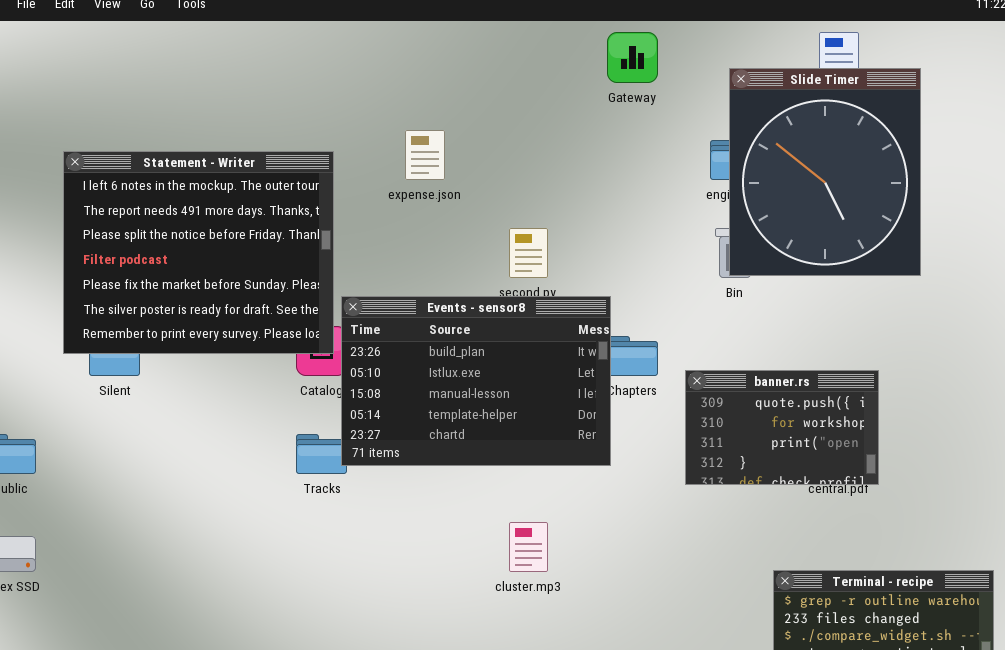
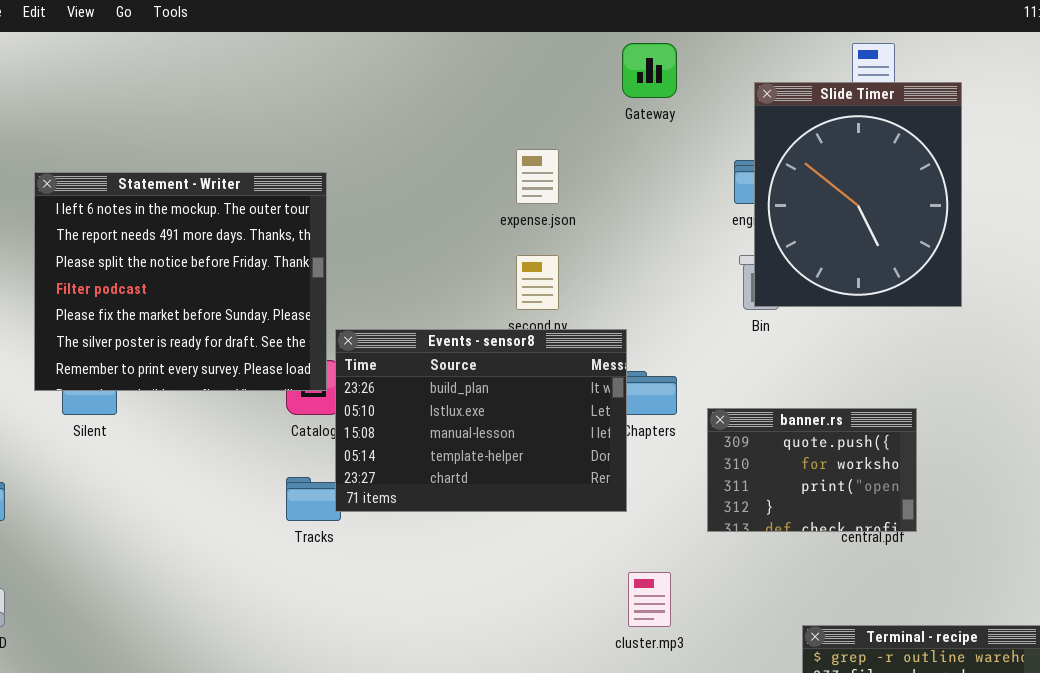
expense.json: [405,130,445,180] -> [516,149,559,204], moved
cluster.mp3: [509,522,548,572] -> [628,572,671,627], moved

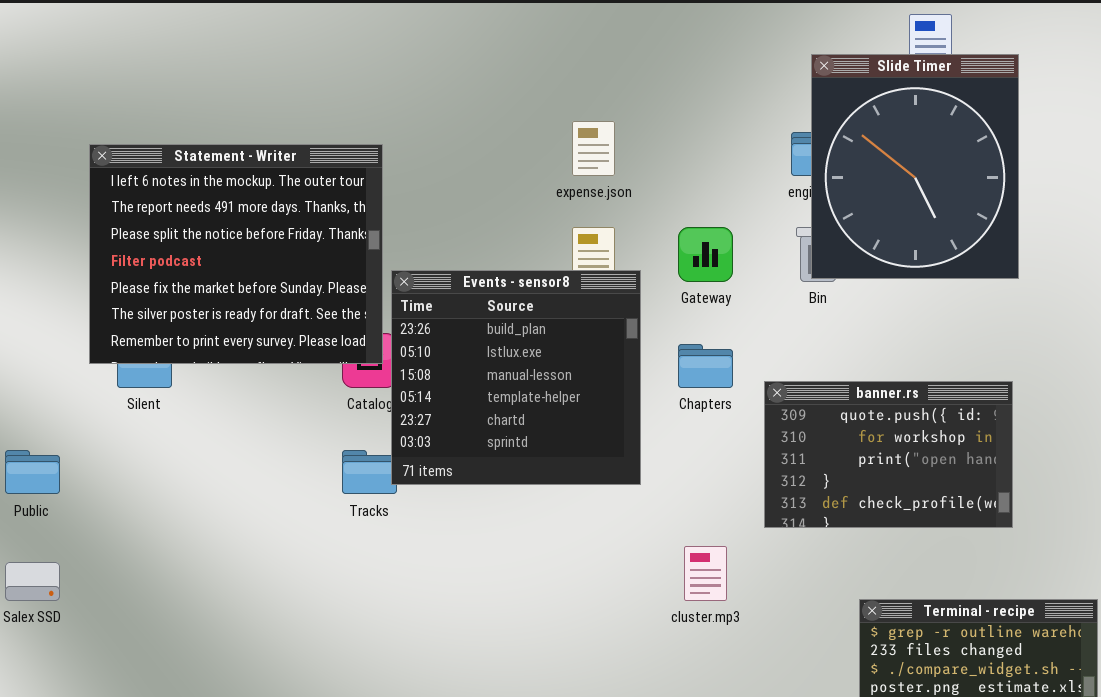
Gateway: [622,43,677,98] -> [678,227,733,282], moved
Events - sensor8: [335,329,627,512] -> [391,270,641,485], resized
banner.rs: [707,408,917,532] -> [764,381,1013,528], resized

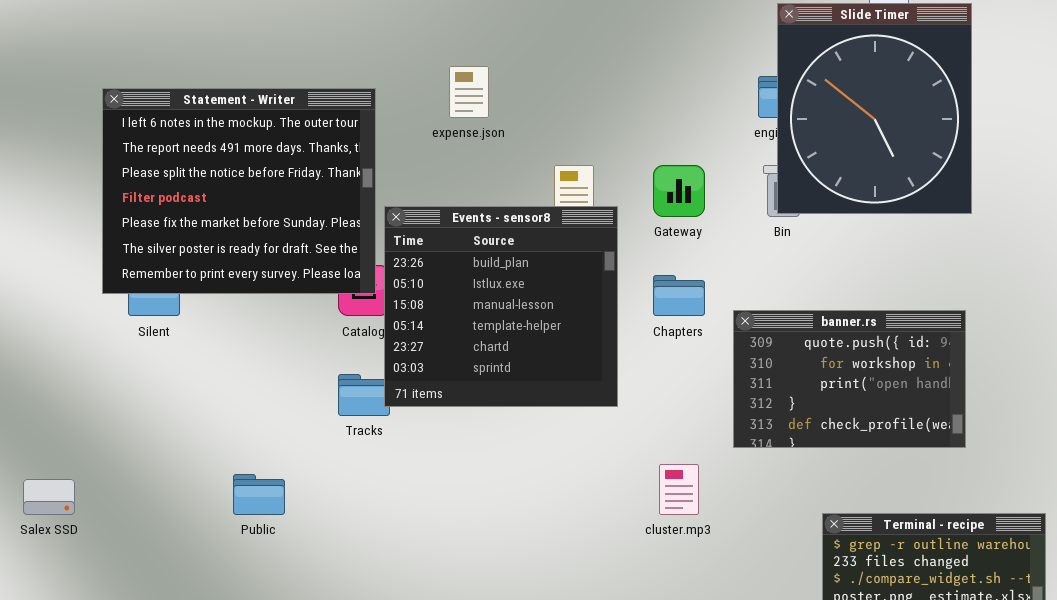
expense.json: [572,121,615,176] -> [449,66,489,118], moved
Public: [5,450,60,494] -> [233,474,285,515], moved

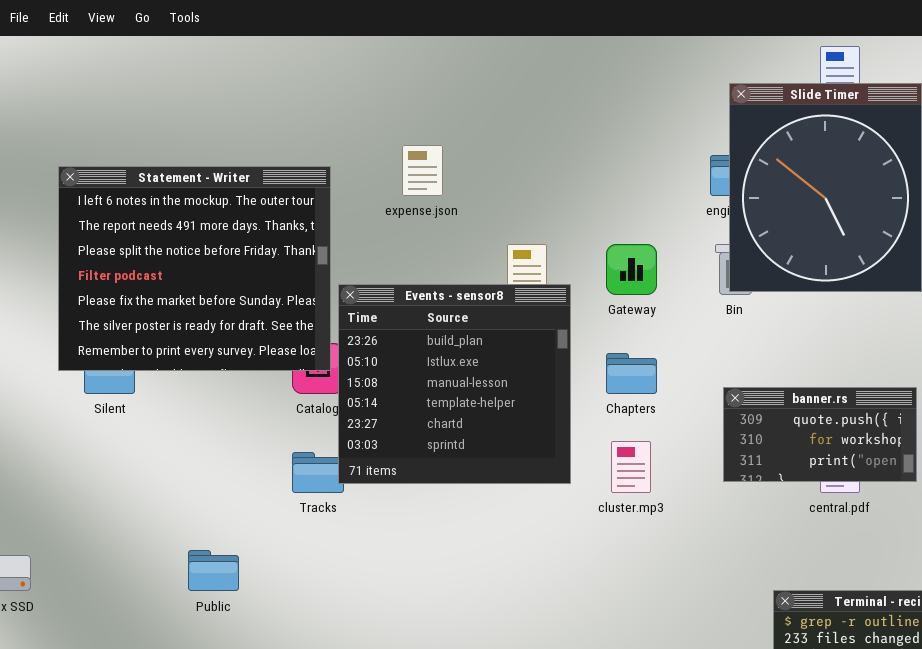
banner.rs: [733,310,966,448] -> [723,387,917,482], resized
cluster.mp3: [659,464,699,515] -> [611,441,651,493], moved

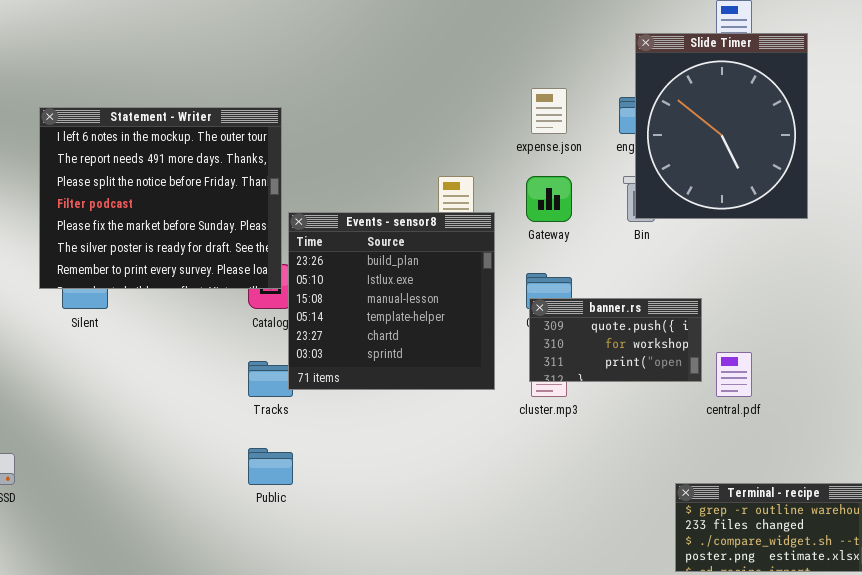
expense.json: [402,145,443,196] -> [531,88,567,134], moved
banner.rs: [723,387,917,482] -> [529,298,702,382], moved
Public: [188,550,239,591] -> [248,448,293,485], moved

